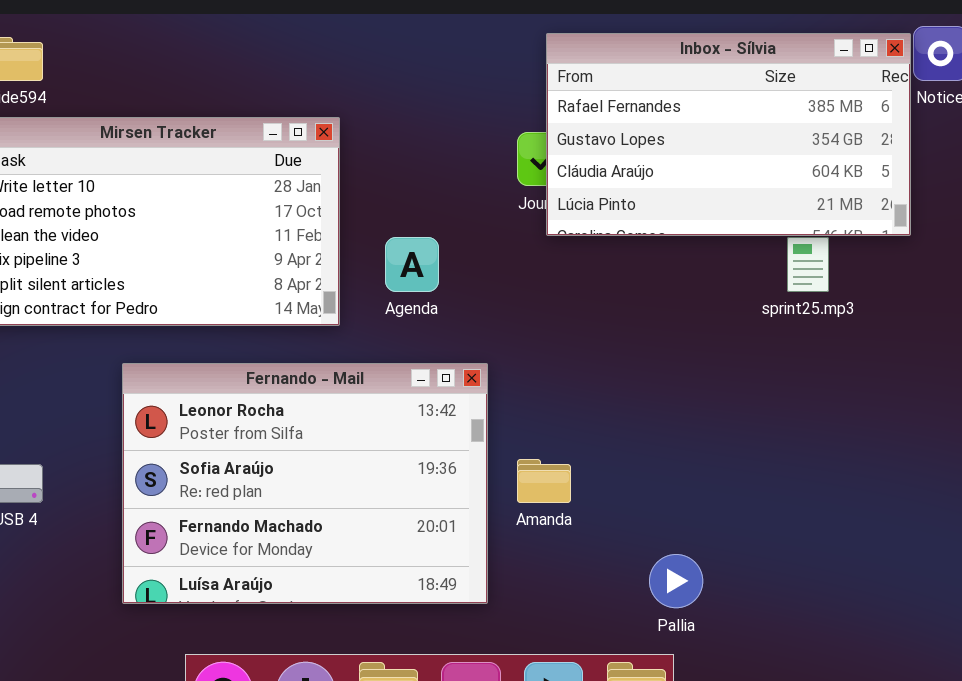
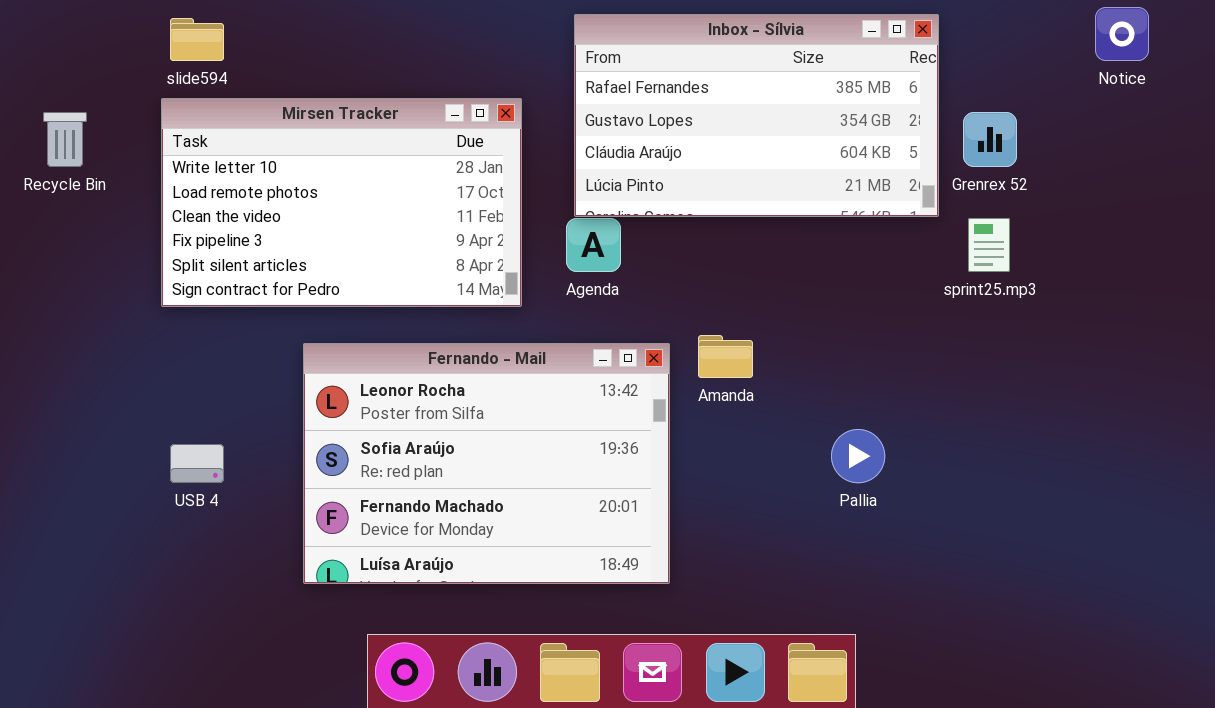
Inbox - Sílvia: [546,33,911,236] -> [574,14,939,217], moved
Amanda: [517,459,571,503] -> [698,335,753,378], moved
Pallia: [649,554,703,608] -> [831,429,885,483], moved

